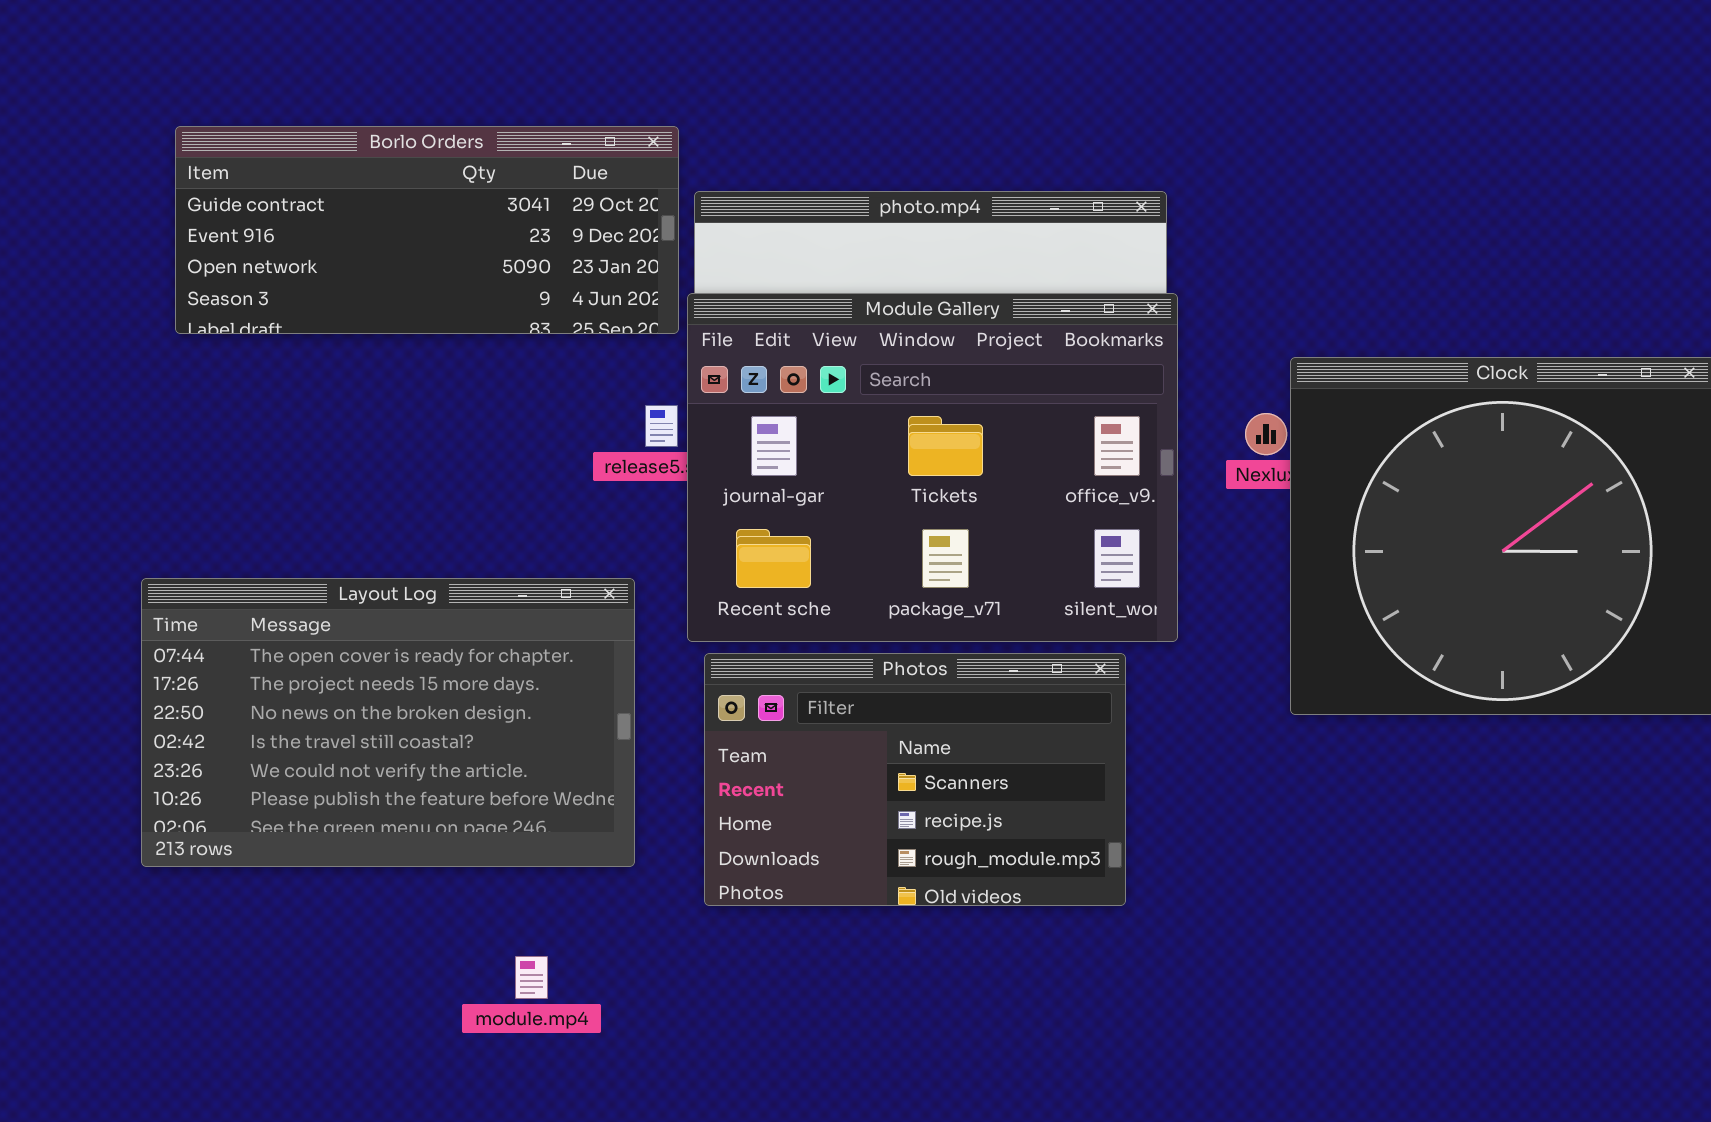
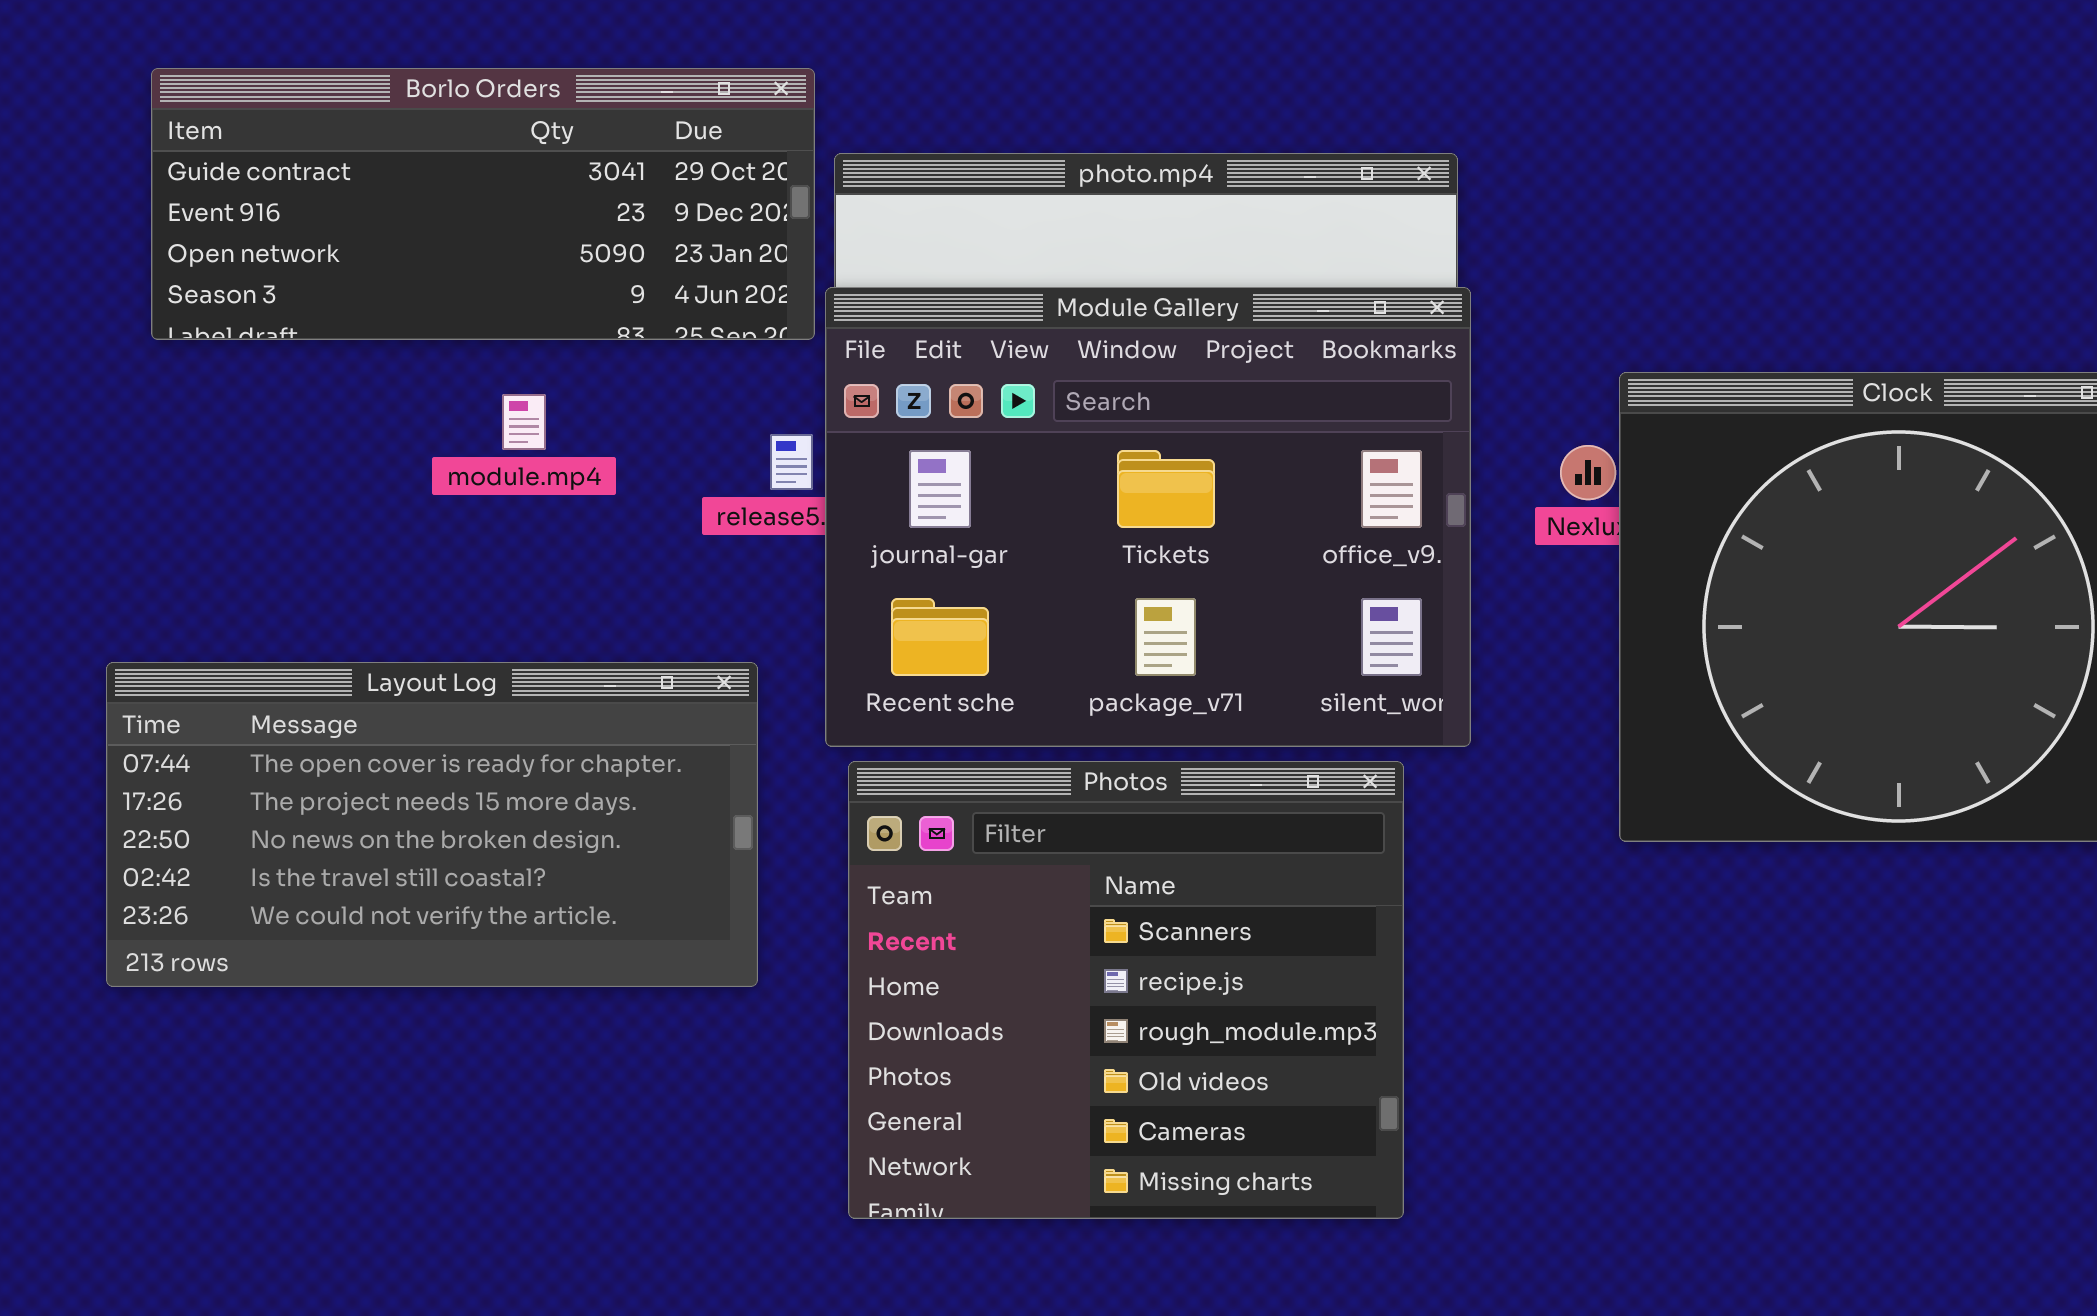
Layout Log: [141,578,635,867] -> [106,662,758,987], resized
Photos: [704,653,1126,906] -> [848,761,1404,1219], resized
module.mp4: [515,956,548,999] -> [502,394,546,450], moved

